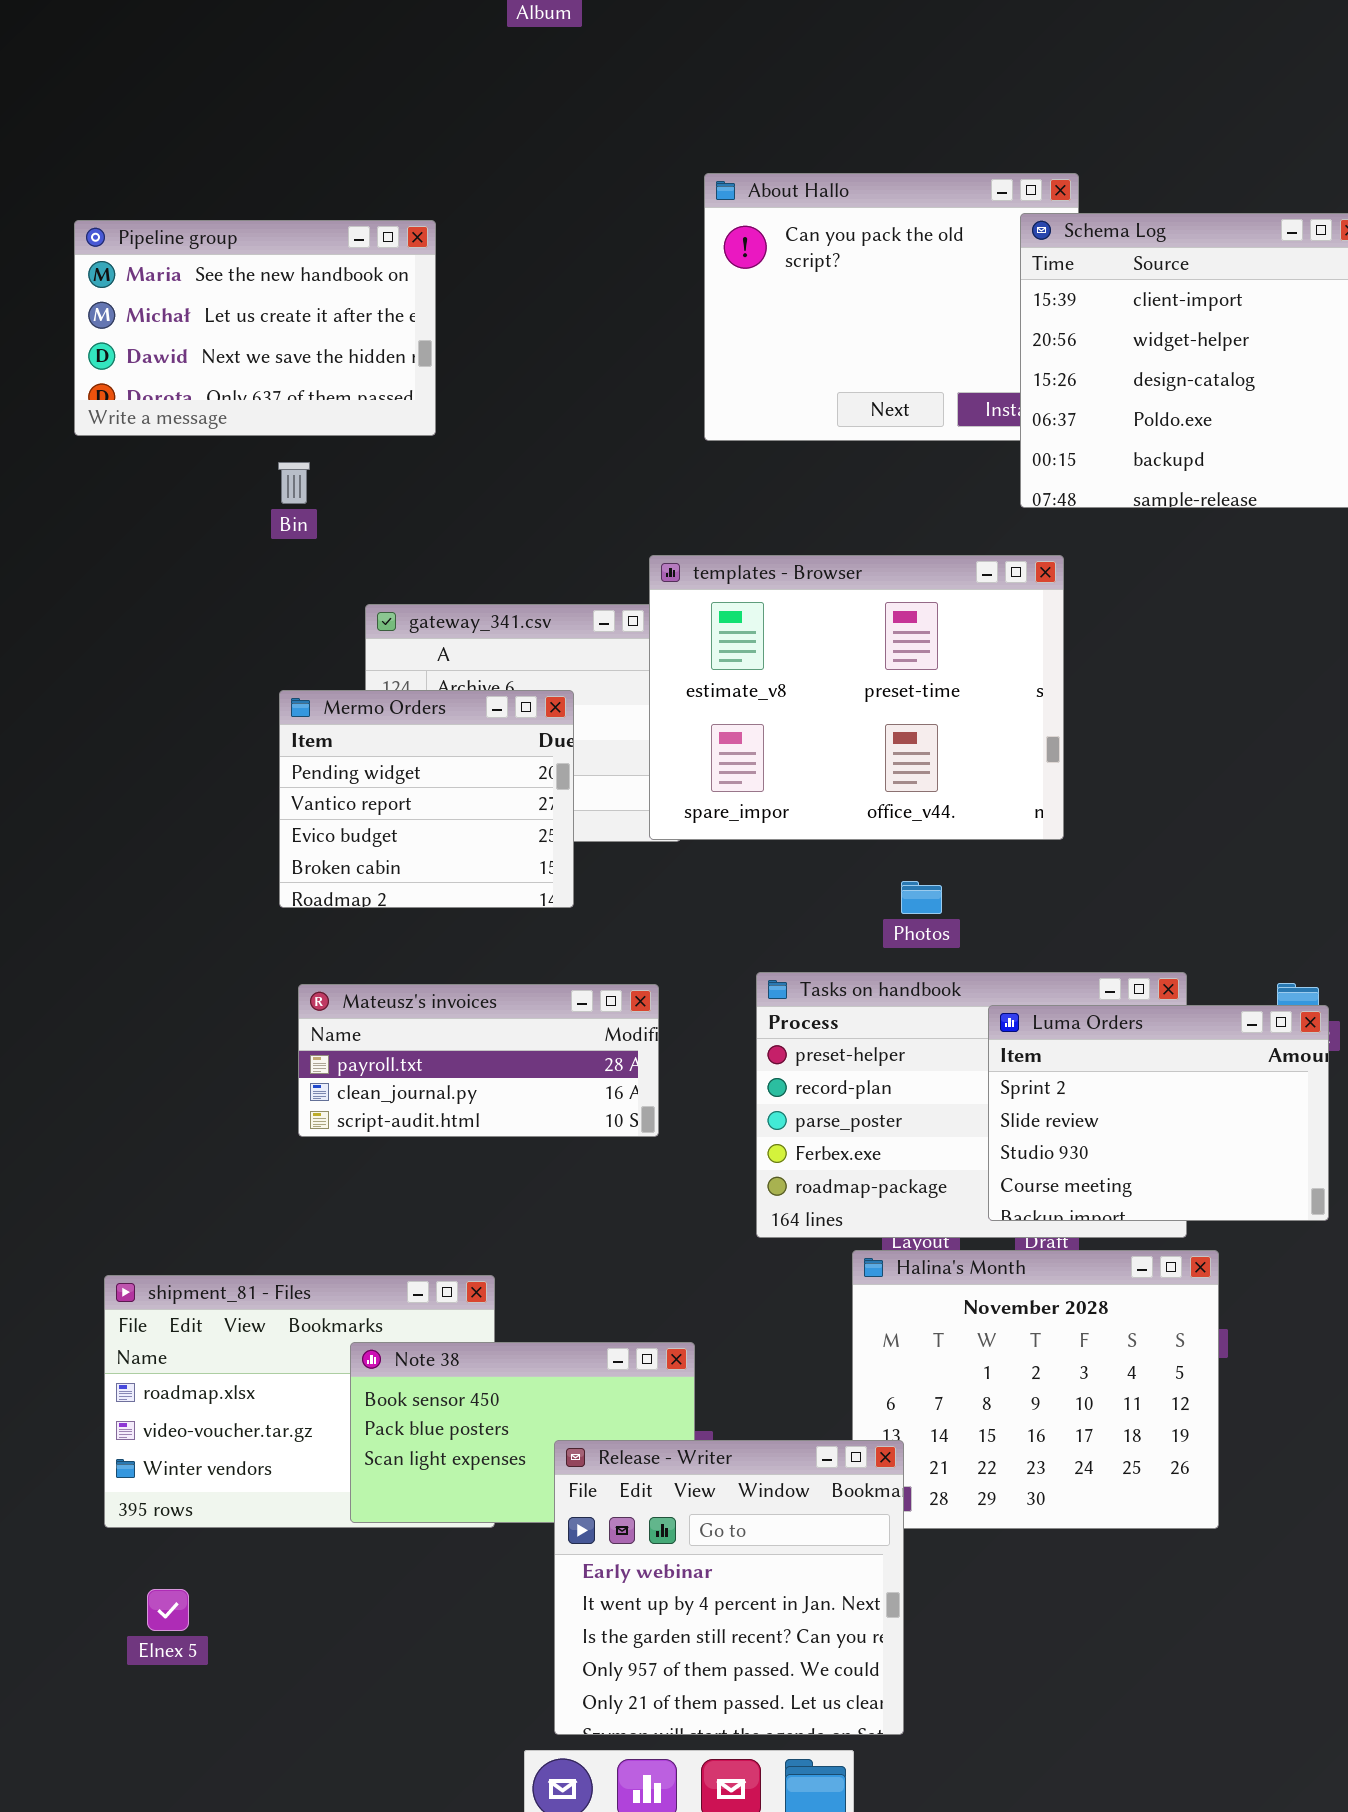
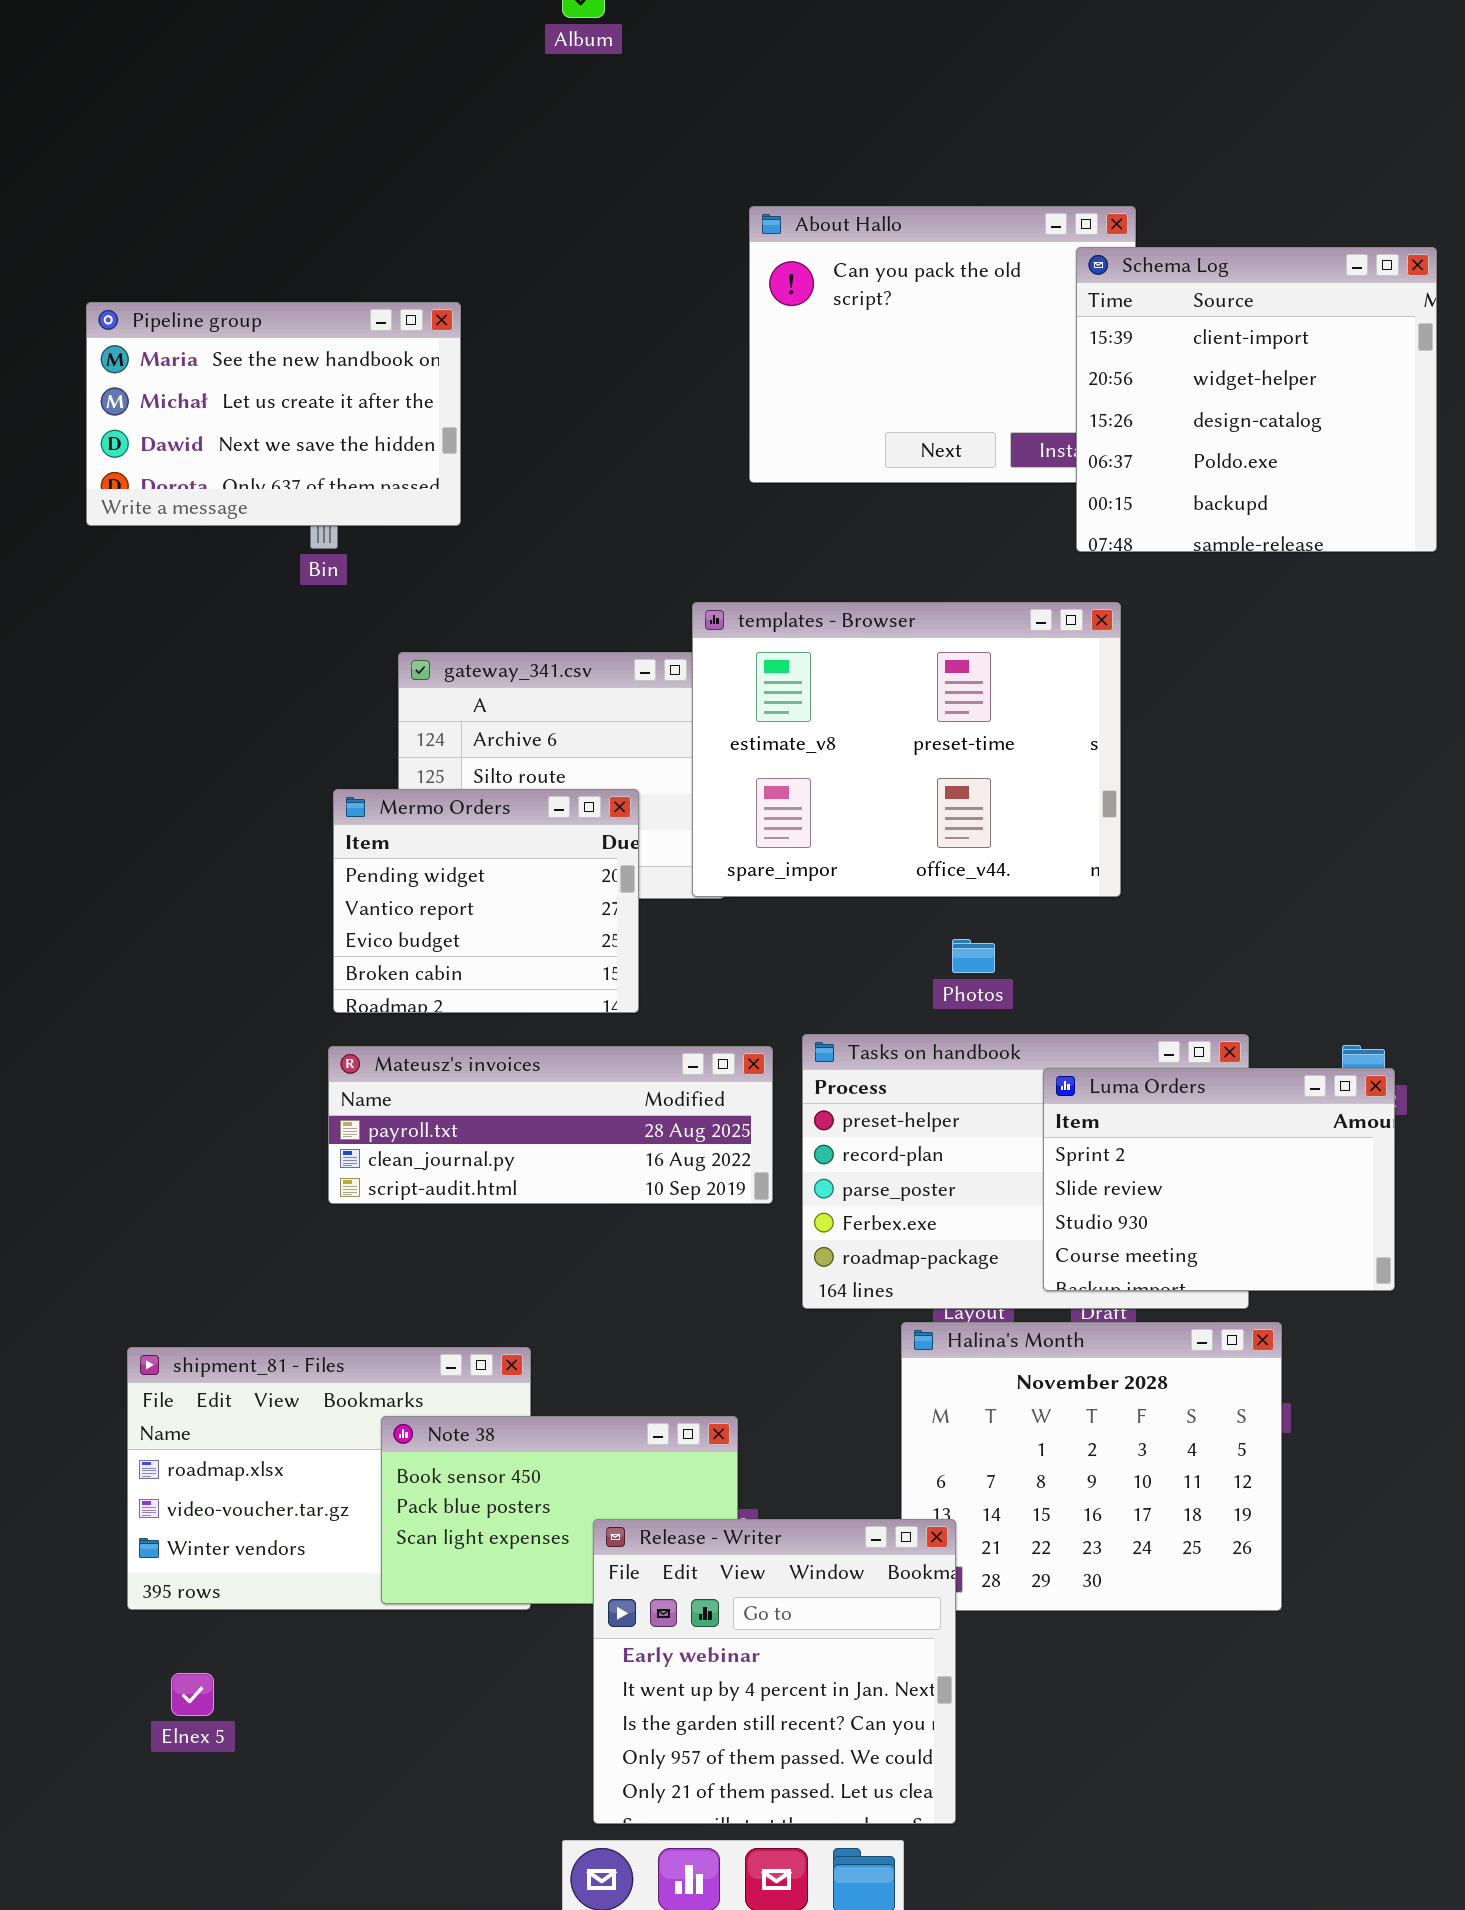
Pipeline group: [74,220,436,436] -> [86,302,461,526], moved
Mermo Orders: [279,690,574,908] -> [333,789,639,1013], moved
Mateusz's invoices: [298,984,659,1137] -> [328,1046,773,1204], resized

